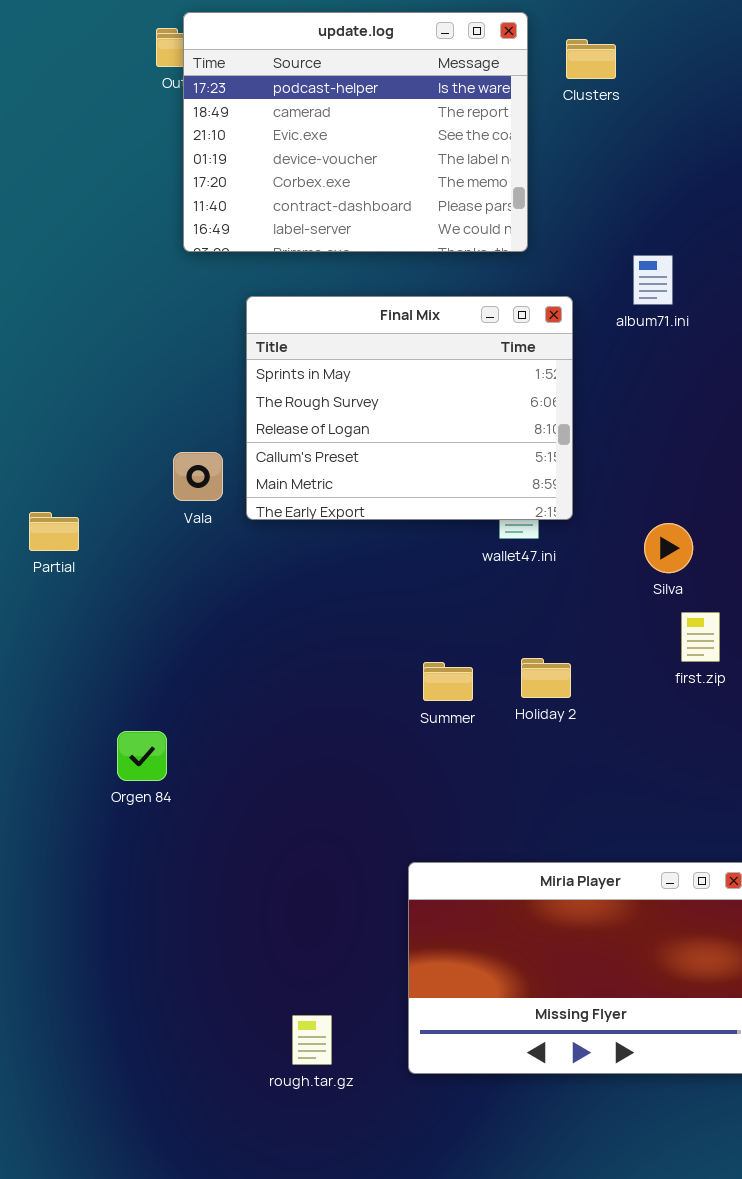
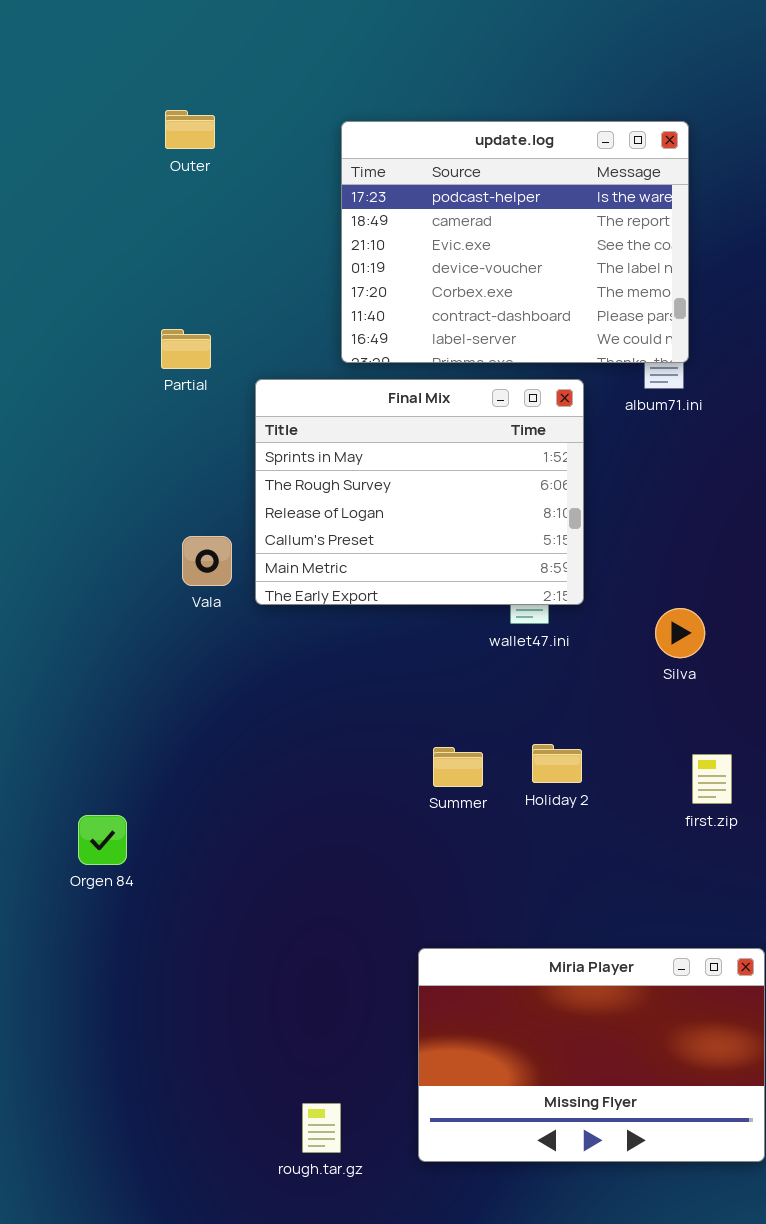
update.log: [183,12,528,252] -> [341,121,689,363], moved
Partial: [29,512,79,551] -> [161,329,211,369], moved
first.zip: [681,612,720,662] -> [692,754,732,804], moved
Orgen 84: [117,731,167,781] -> [78,815,127,865], moved

